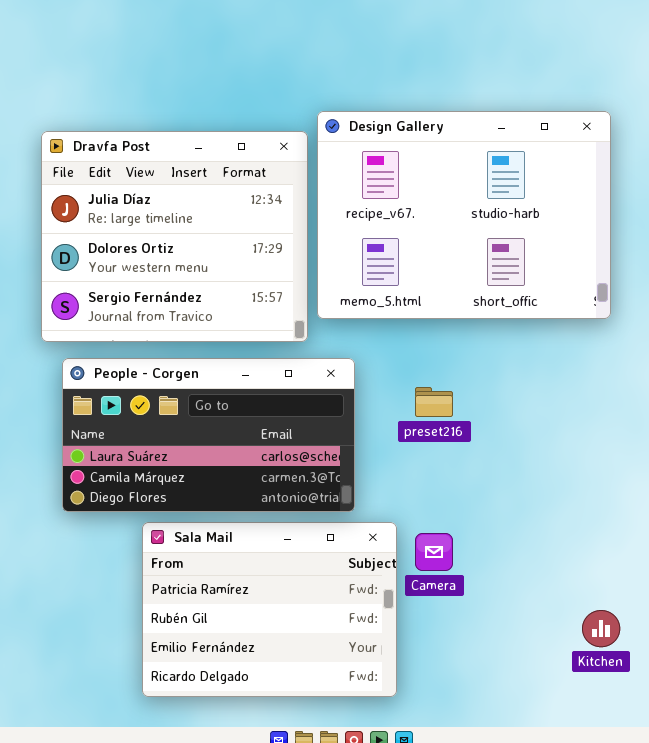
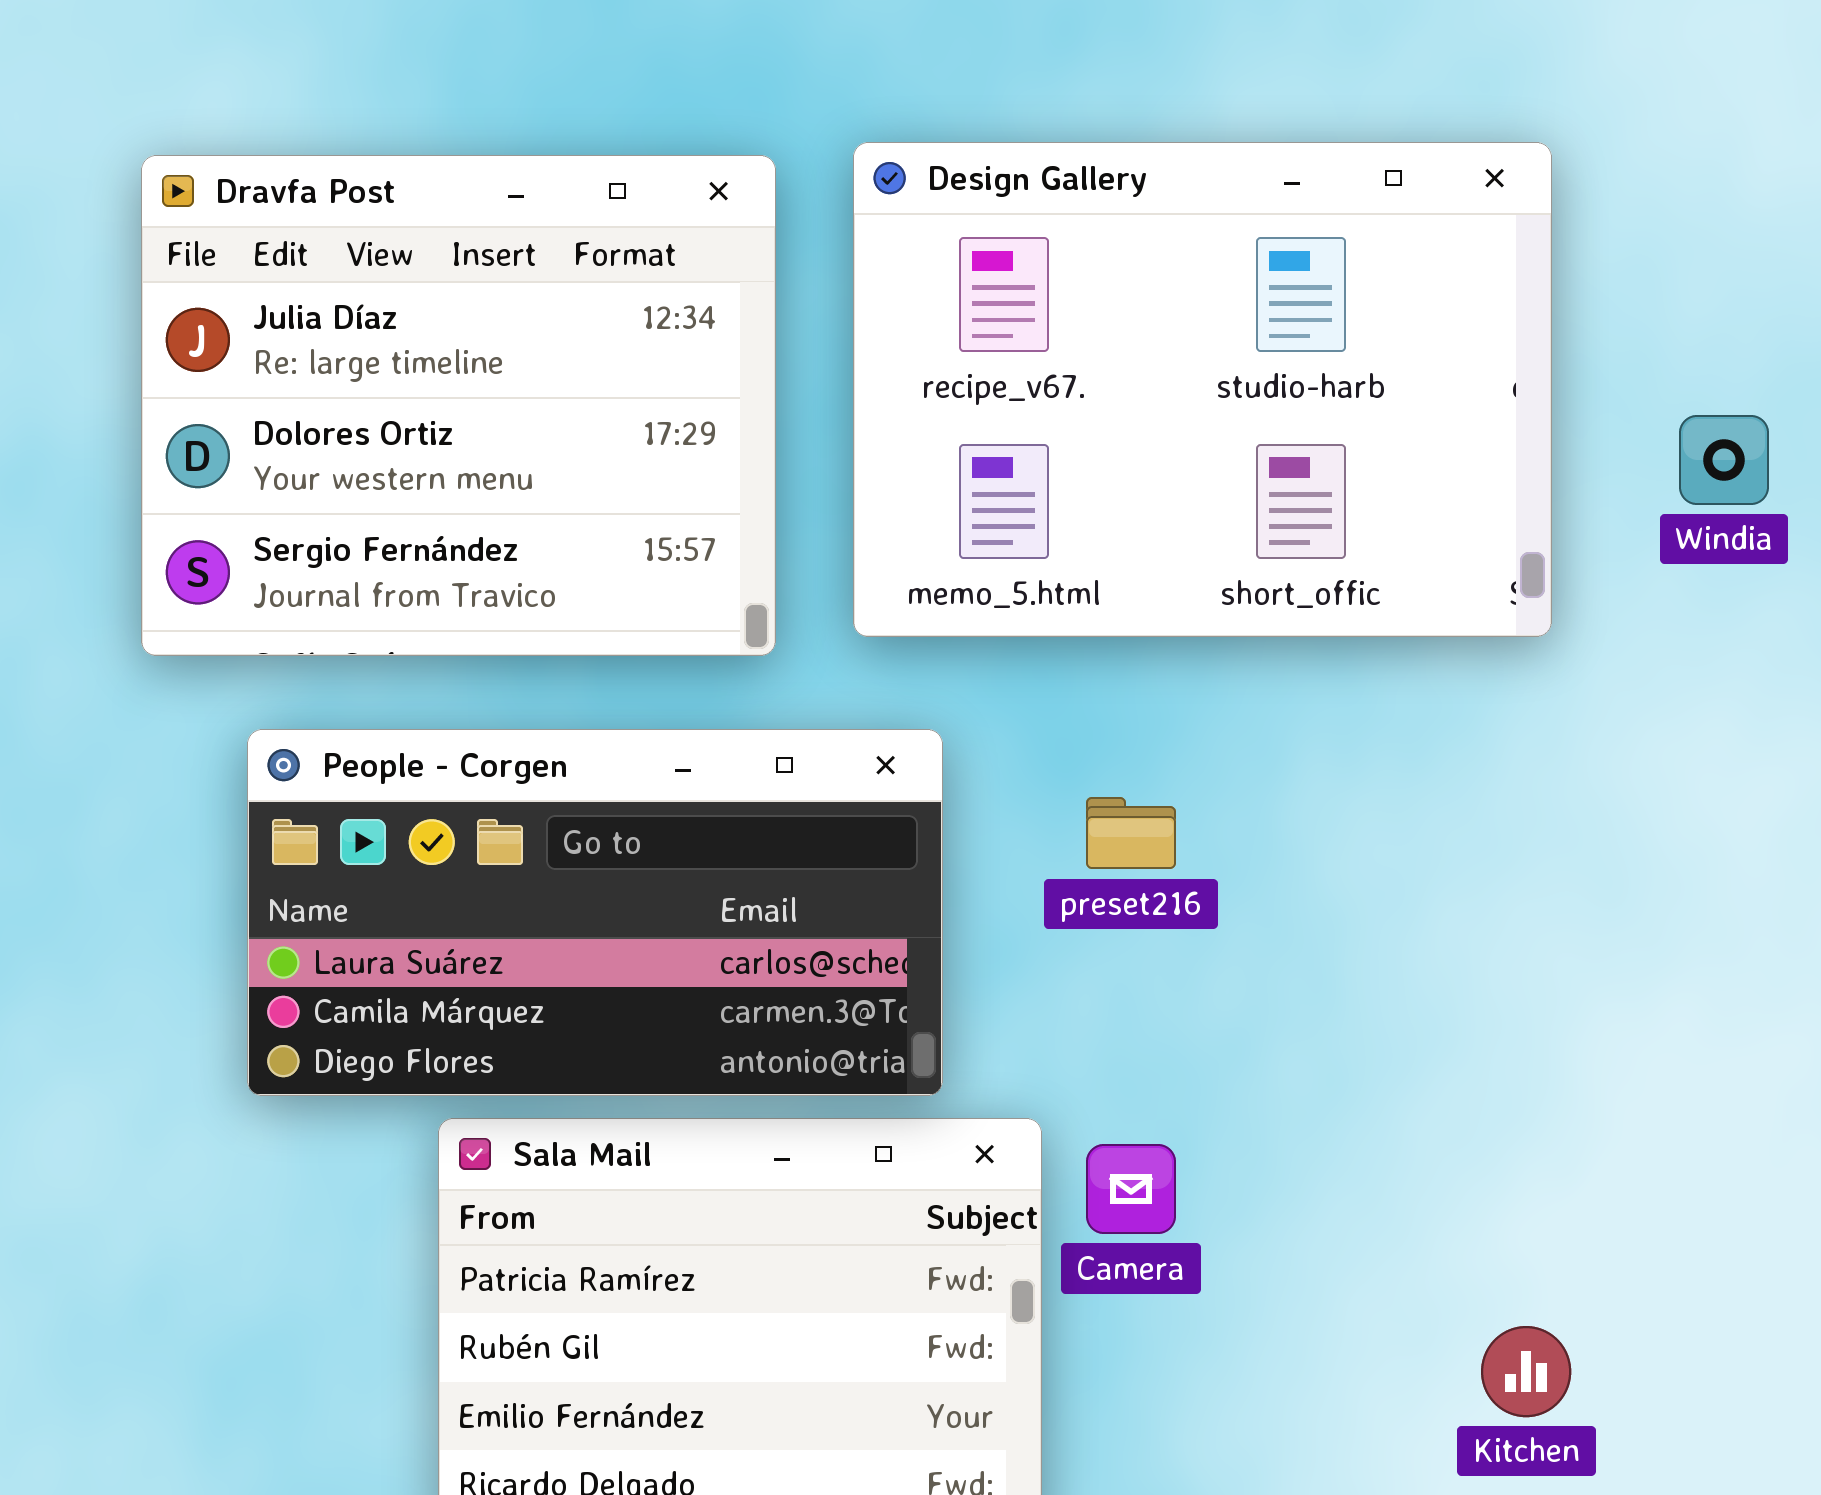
Dravfa Post: [41,131,308,342] -> [141,155,776,656], moved

